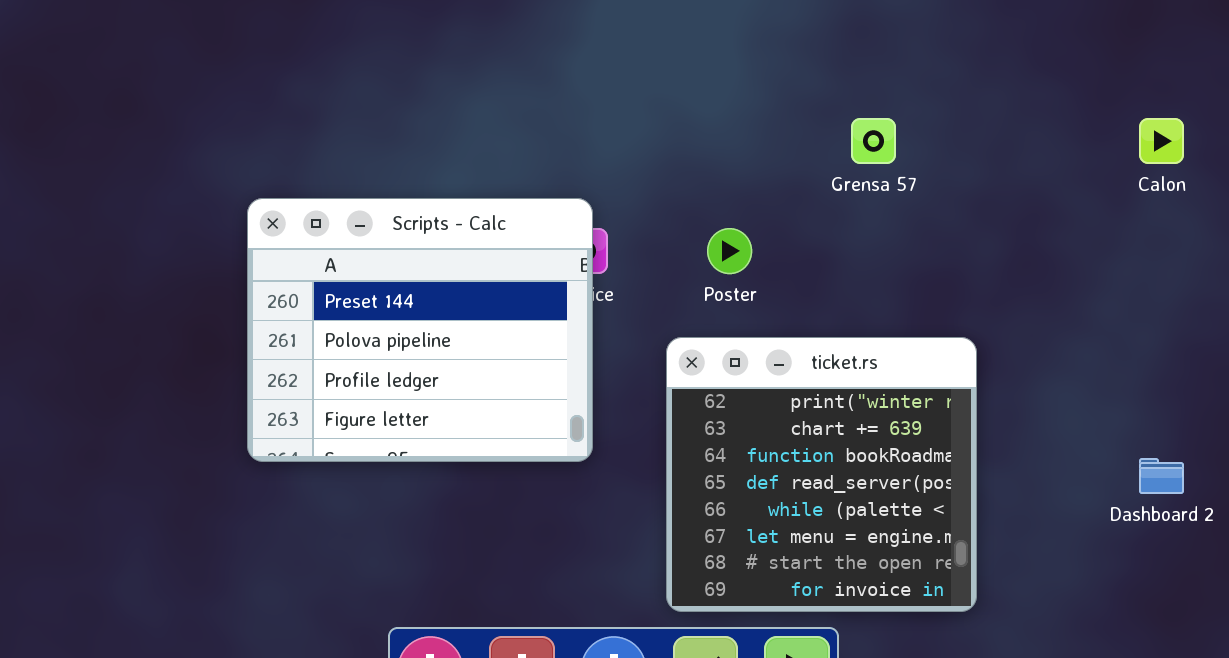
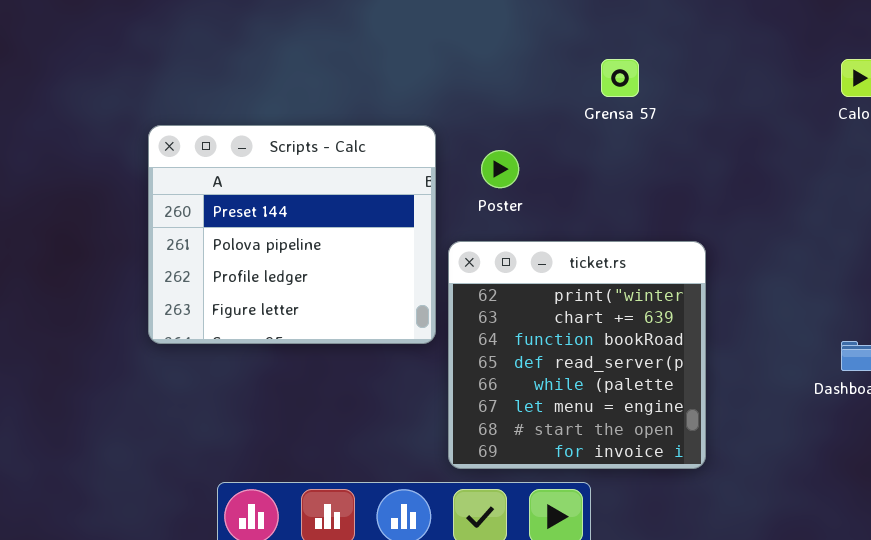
Scripts - Calc: [247,198,593,462] -> [148,125,436,344], moved

